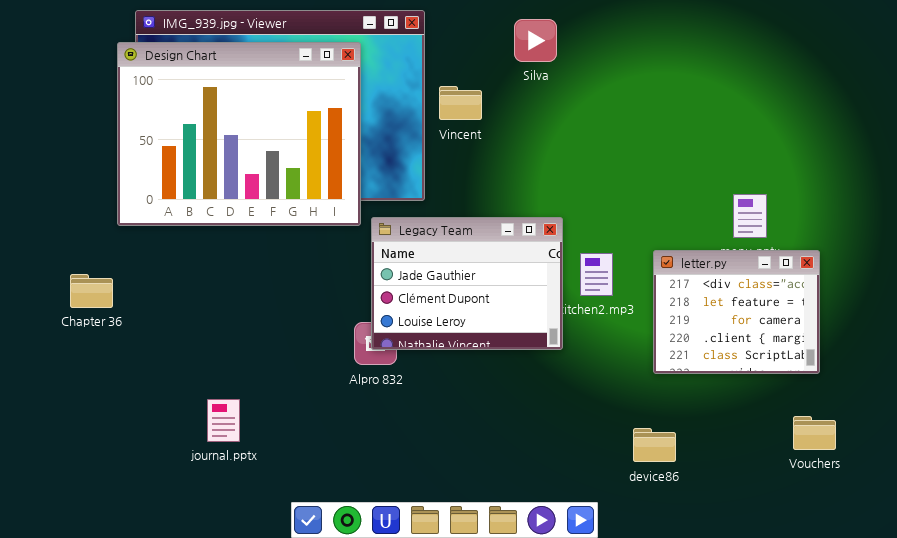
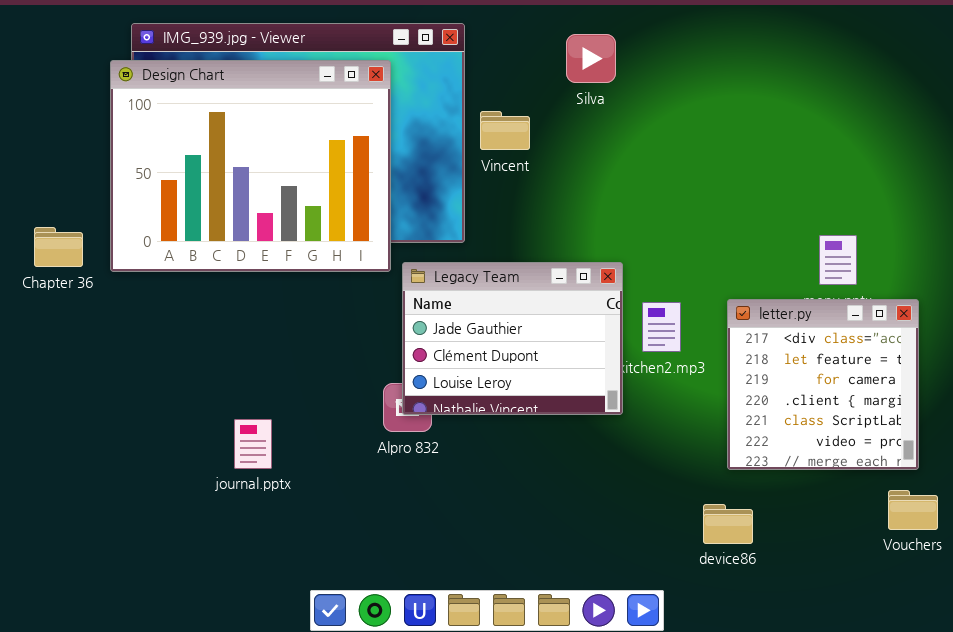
letter.py: [653,250,820,374] -> [727,299,919,470], resized
Chapter 36: [70,274,113,308] -> [34,227,83,267], moved
journal.pptx: [207,399,240,442] -> [234,419,272,469], moved

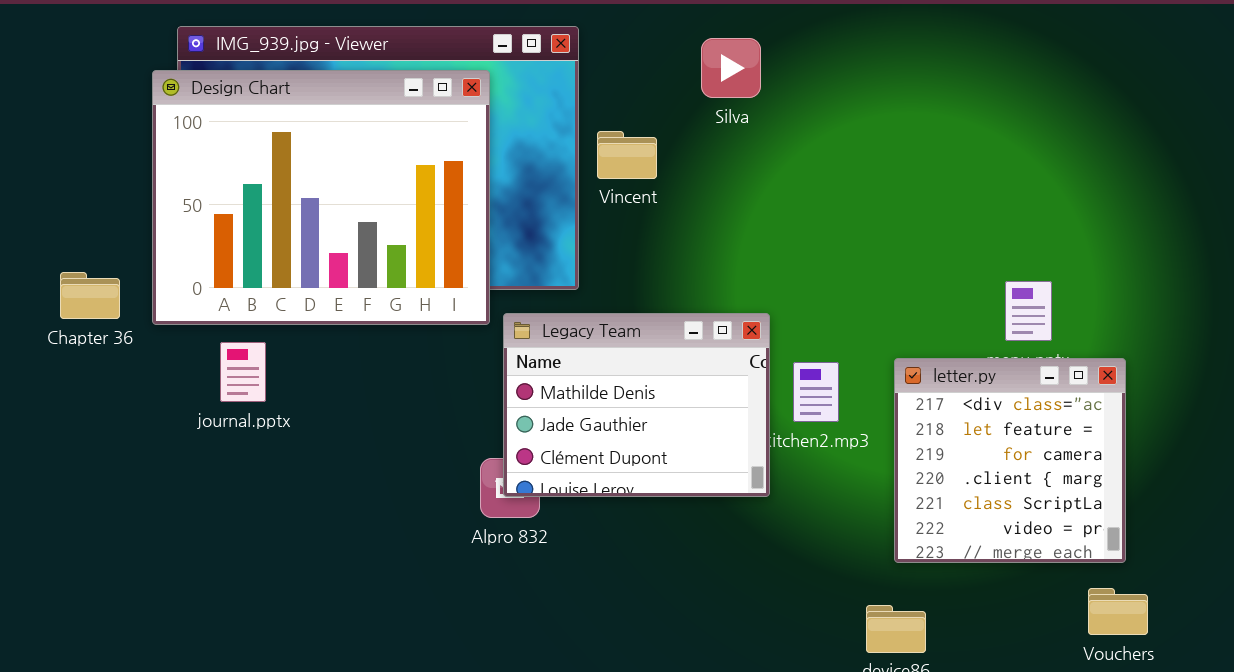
Legacy Team: [402,262,623,415] -> [503,313,770,497], scrolled up 1 row
journal.pptx: [234,419,272,469] -> [220,342,266,402], moved

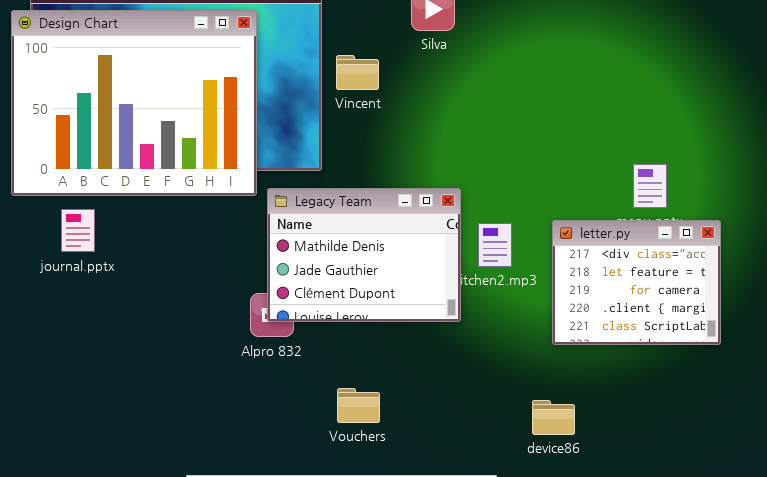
letter.py: [894,358,1126,563] -> [552,220,721,345], resized
Vouchers: [1088,588,1148,635] -> [337,388,380,423], moved

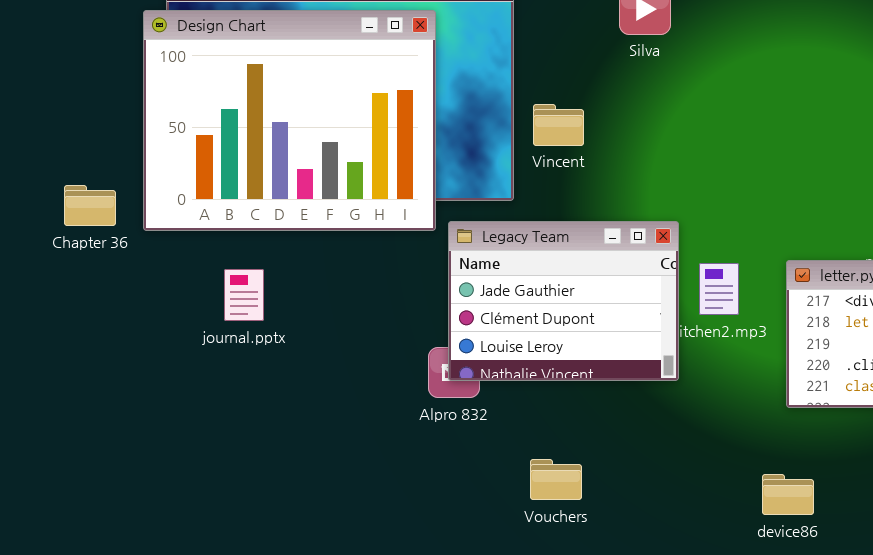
Vincent: [336,55,379,90] -> [533,104,584,146], moved
Legacy Team: [267,188,461,322] -> [448,221,679,381], scrolled down 1 row
journal.pptx: [61,209,95,252] -> [224,269,264,321], moved

